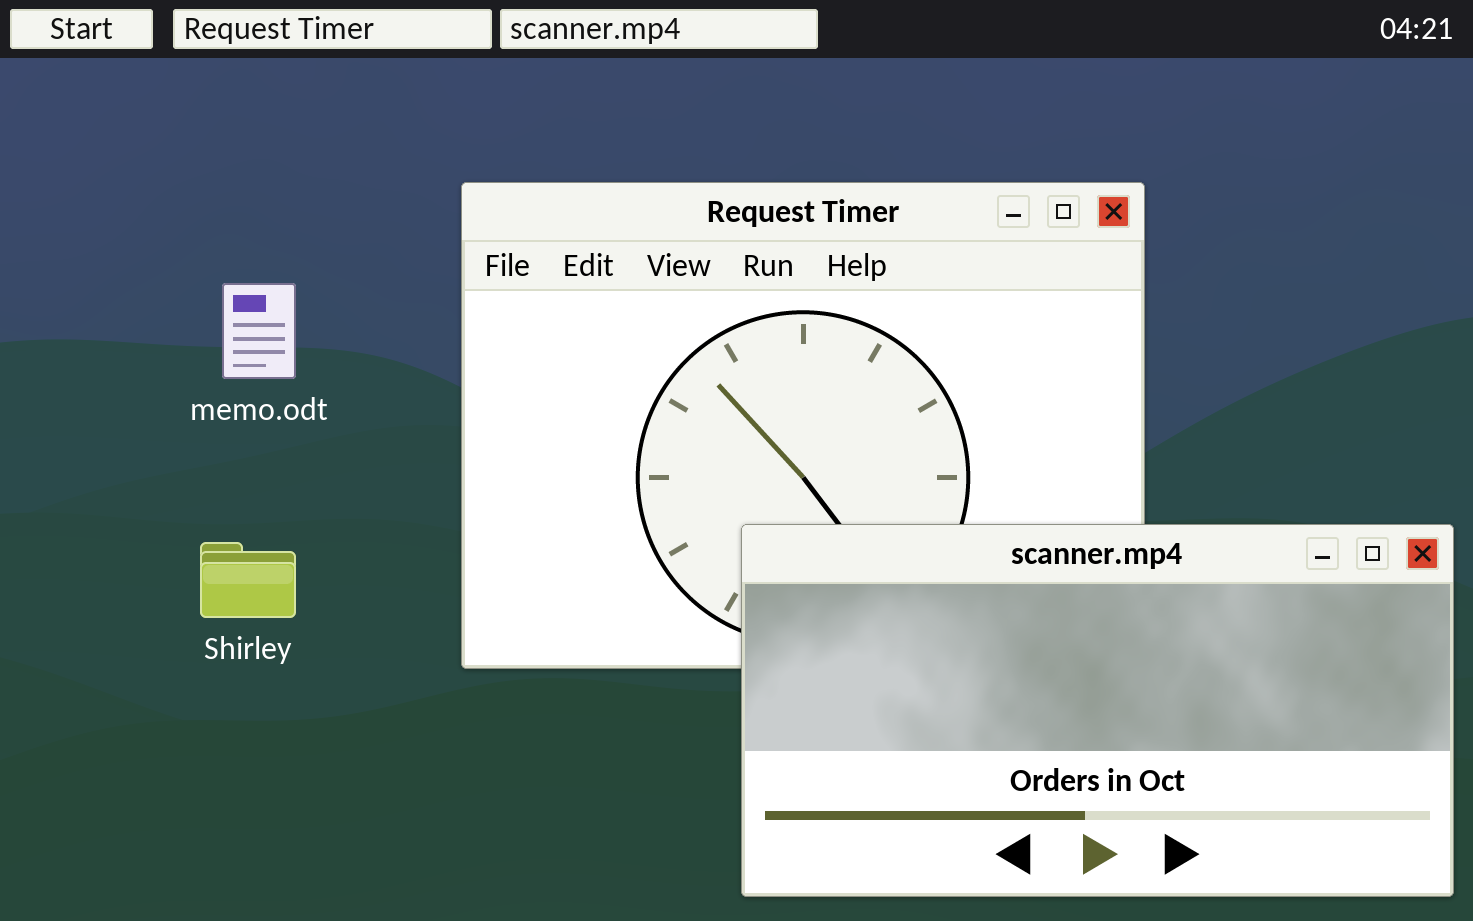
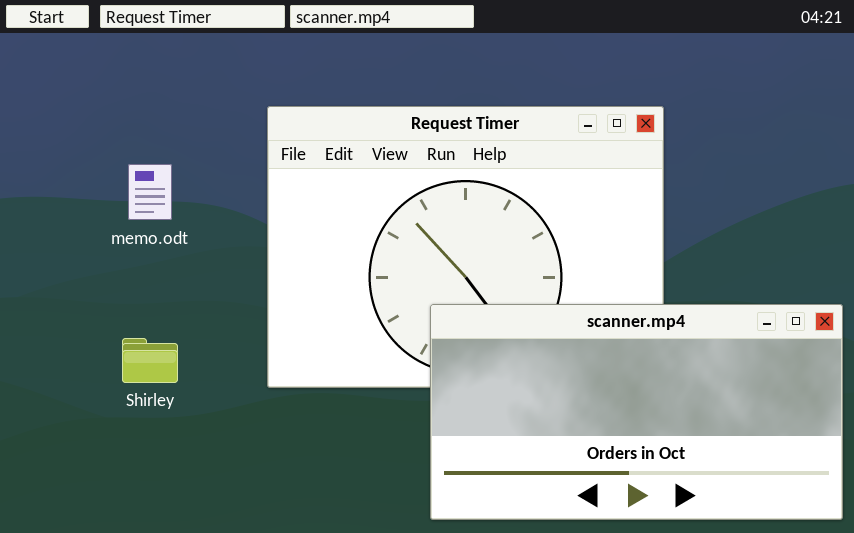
Shirley: [200,542,296,618] -> [122,338,178,383], moved

